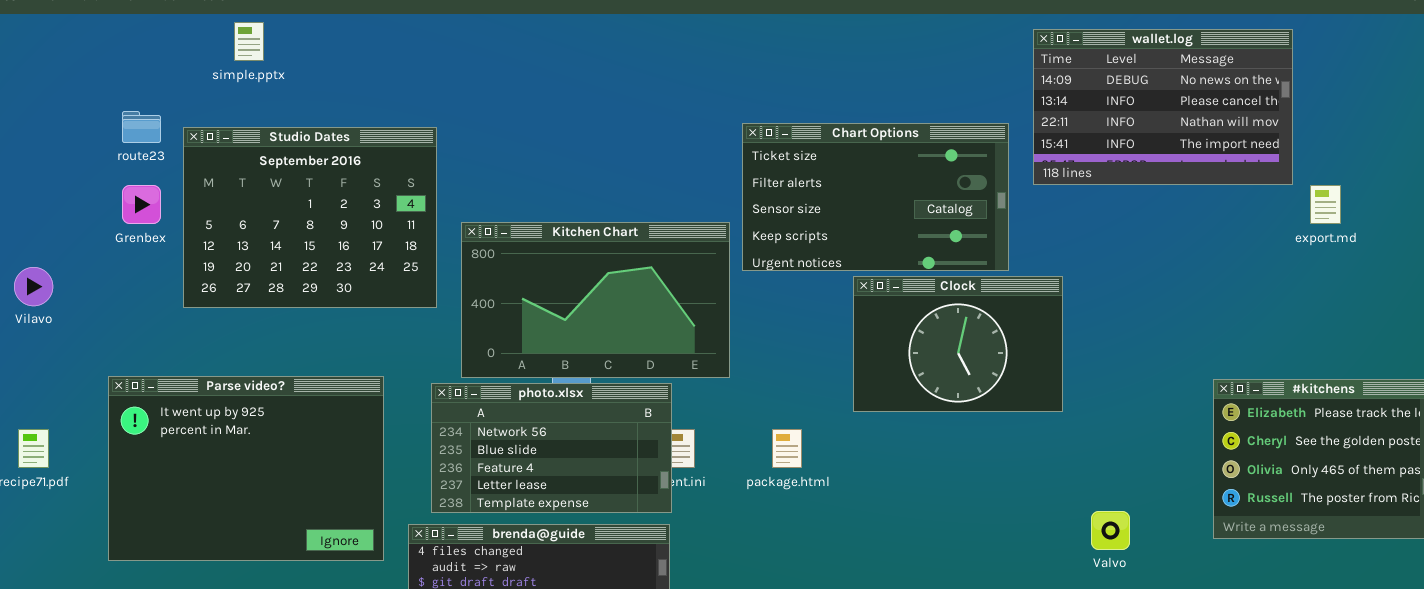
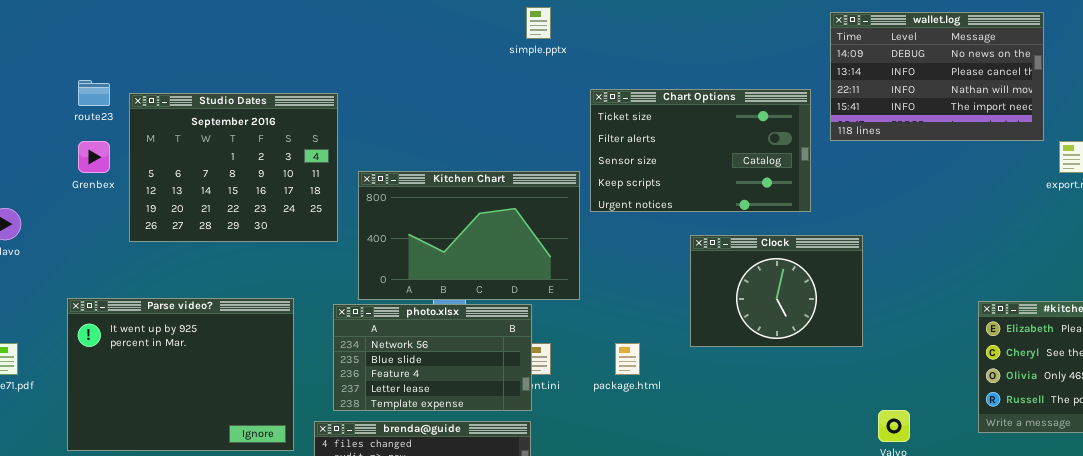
simple.pptx: [234,22,264,61] -> [526,7,551,39], moved
Clock: [853,276,1063,412] -> [690,235,863,347], moved

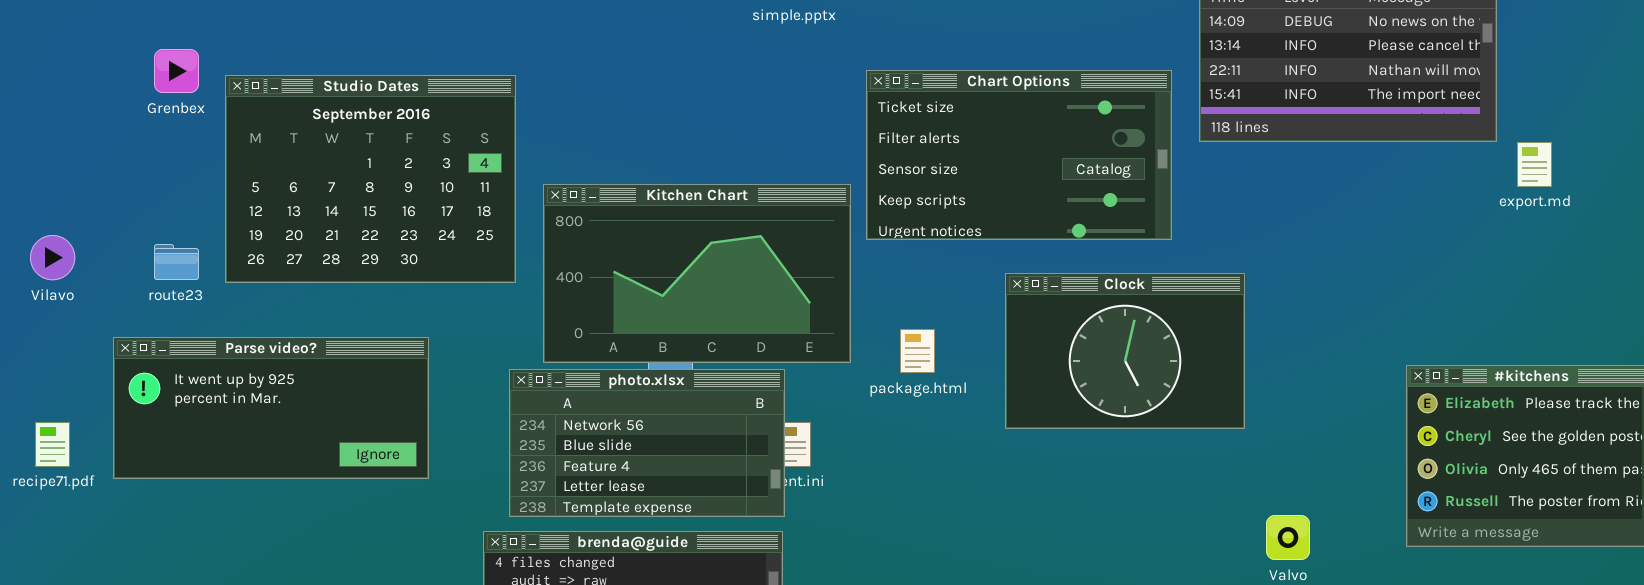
route23: [78,80,110,106] -> [154,244,199,280], moved
Grenbex: [78,141,110,173] -> [154,49,199,93], moved
Parse video?: [67,298,294,451] -> [113,337,429,479], moved, resized
package.html: [615,343,640,375] -> [900,329,935,373], moved

